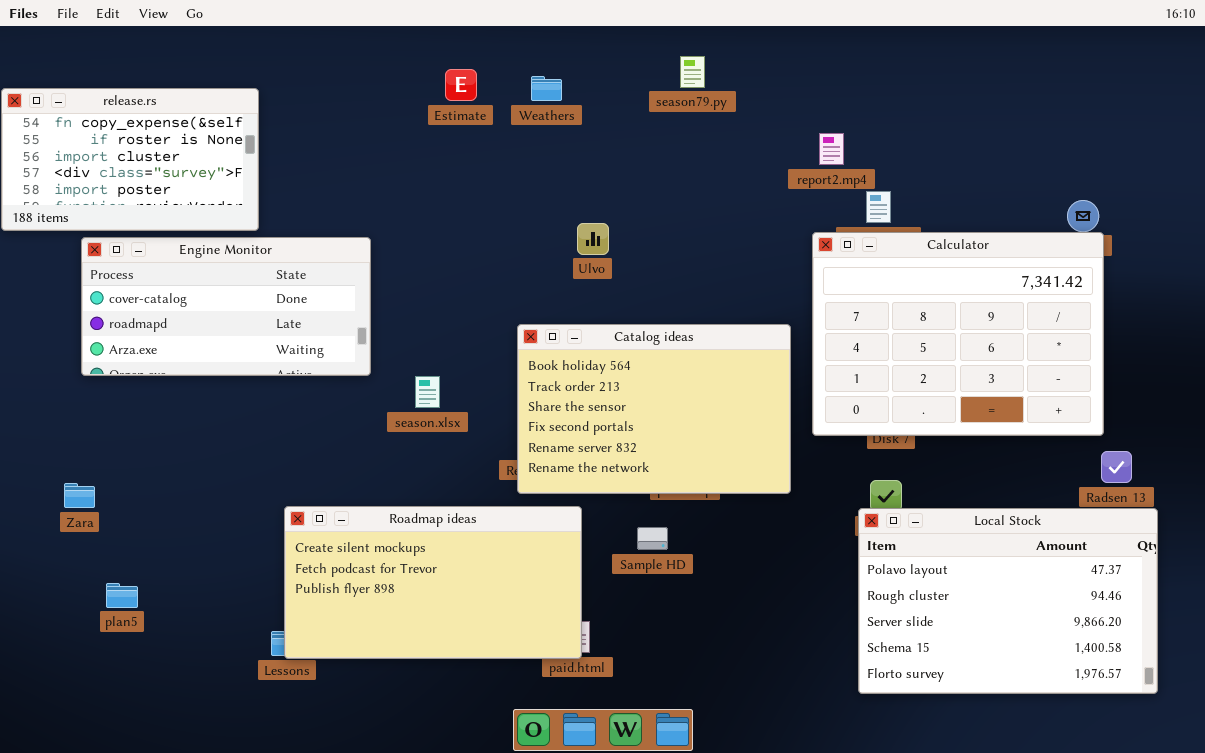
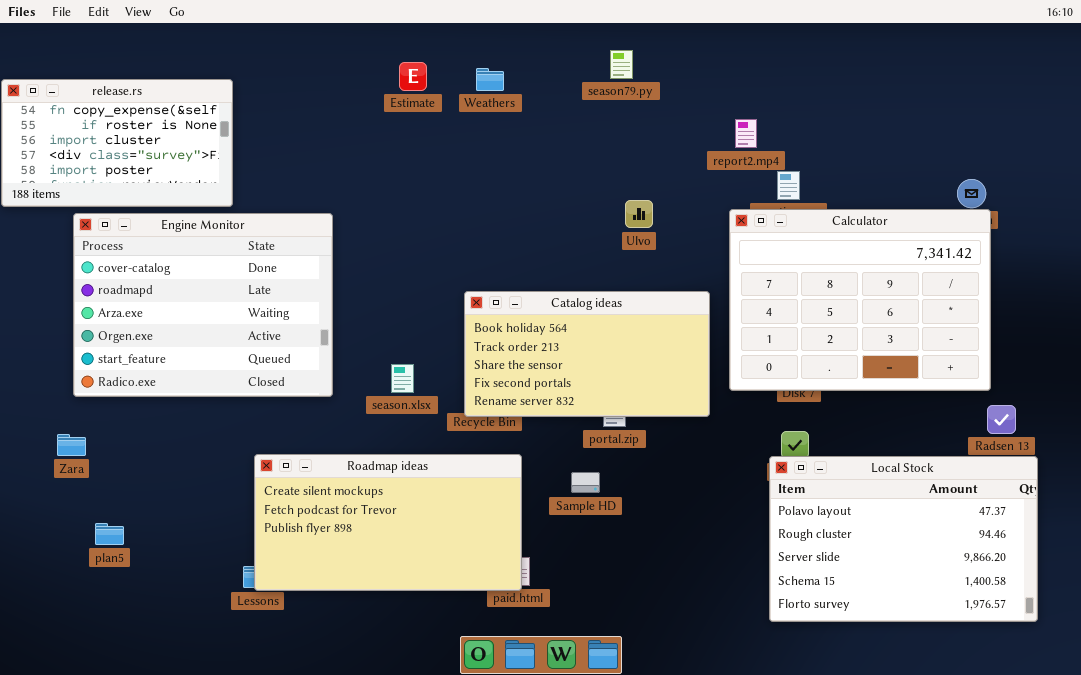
Ulvo: [577,223,609,255] -> [625,200,653,228], moved
Engine Monitor: [81,237,371,376] -> [73,213,333,397], resized
Catalog ideas: [517,324,791,494] -> [464,291,710,417], resized
season.xlsx: [415,376,440,408] -> [391,364,414,393], moved

